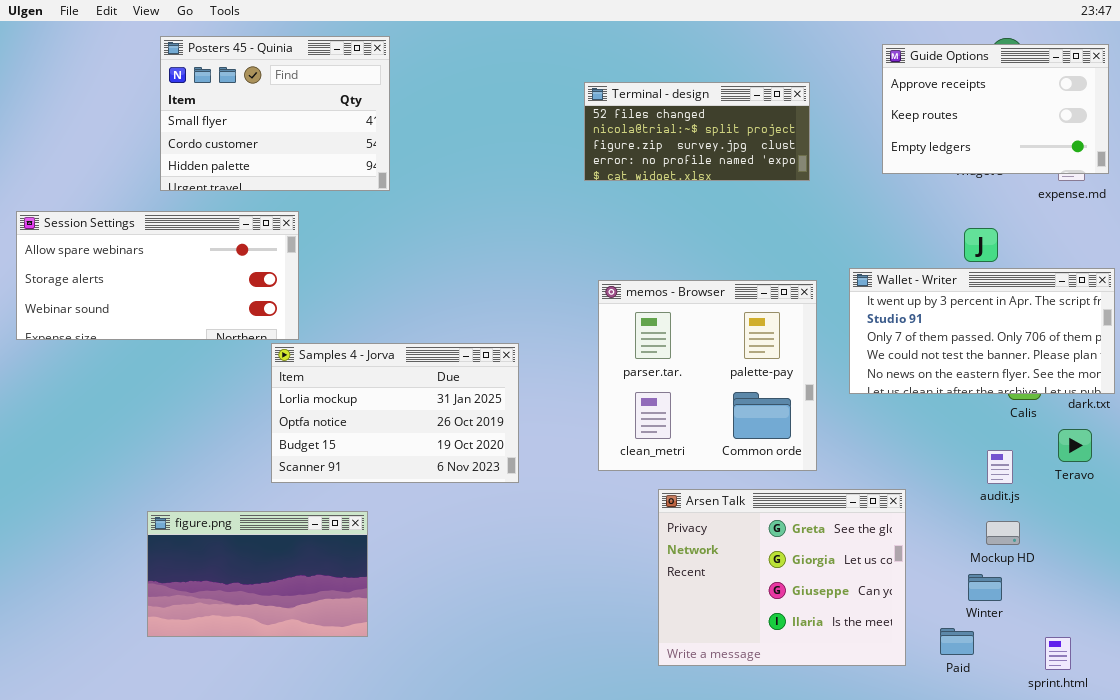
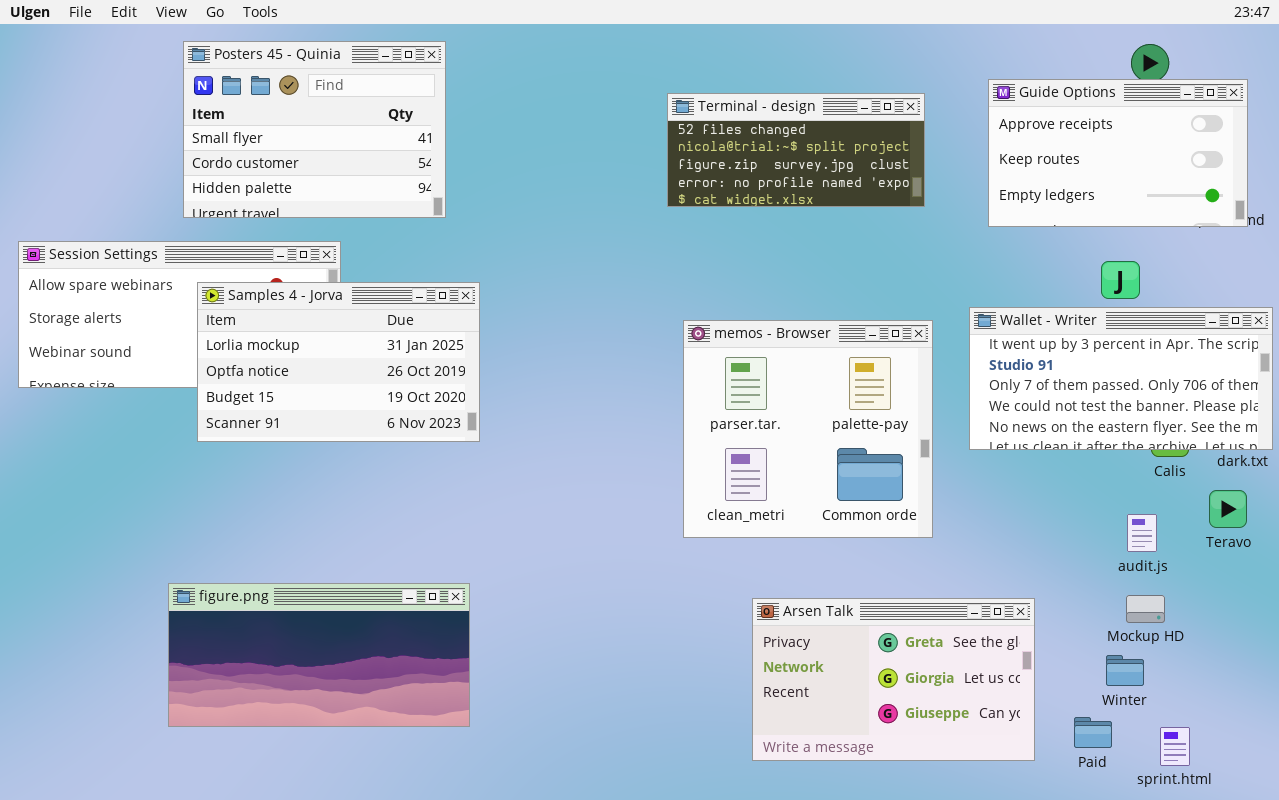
Guide Options: [882,44,1109,174] -> [988,79,1248,227], moved
Samples 4 - Jorva: [271,343,519,483] -> [197,282,480,442], moved
Arsen Talk: [658,489,906,666] -> [752,598,1035,761], resized
figure.png: [147,511,368,637] -> [168,583,470,727], resized
sprint.html: [1045,637,1071,670] -> [1160,727,1190,766], moved

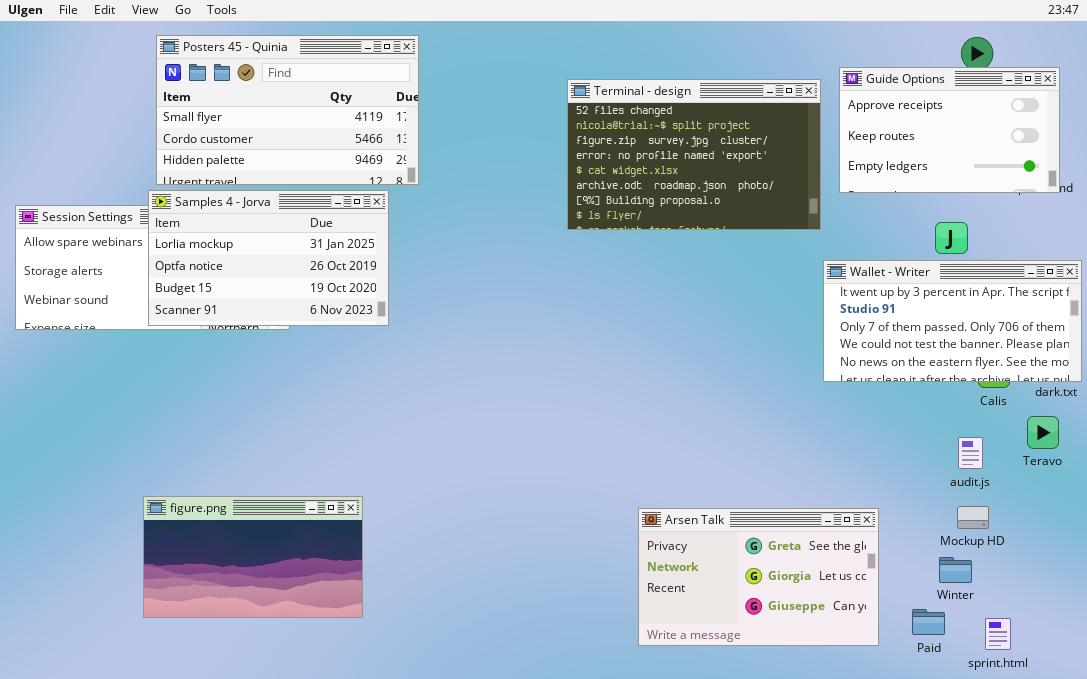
Posters 45 - Quinia: [183,41,446,218] -> [156,35,419,185], resized
Terminal - design: [667,93,925,207] -> [567,79,821,230], resized
Samples 4 - Jorva: [197,282,480,442] -> [148,190,389,326], moved
memos - Browser: [683,320,933,538] -> none, closed
figure.png: [168,583,470,727] -> [143,496,363,618], resized

